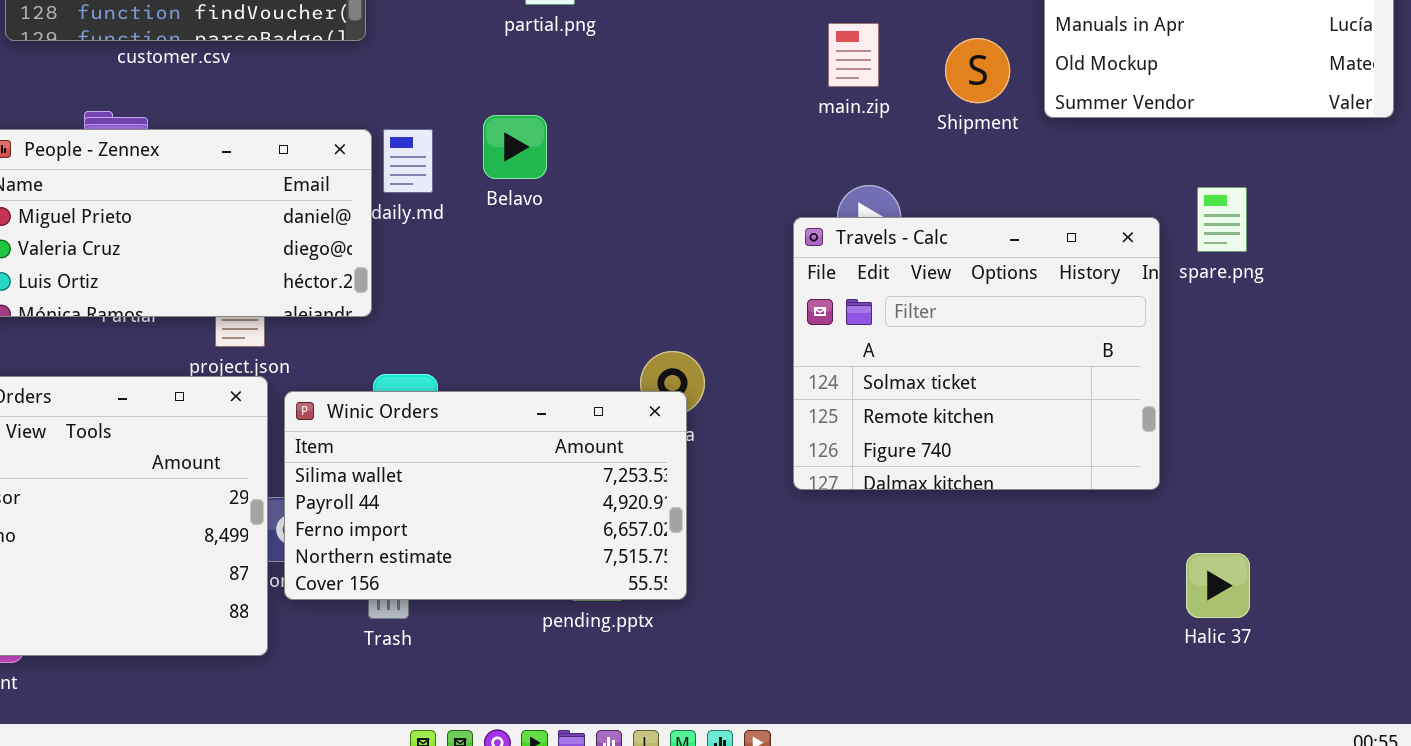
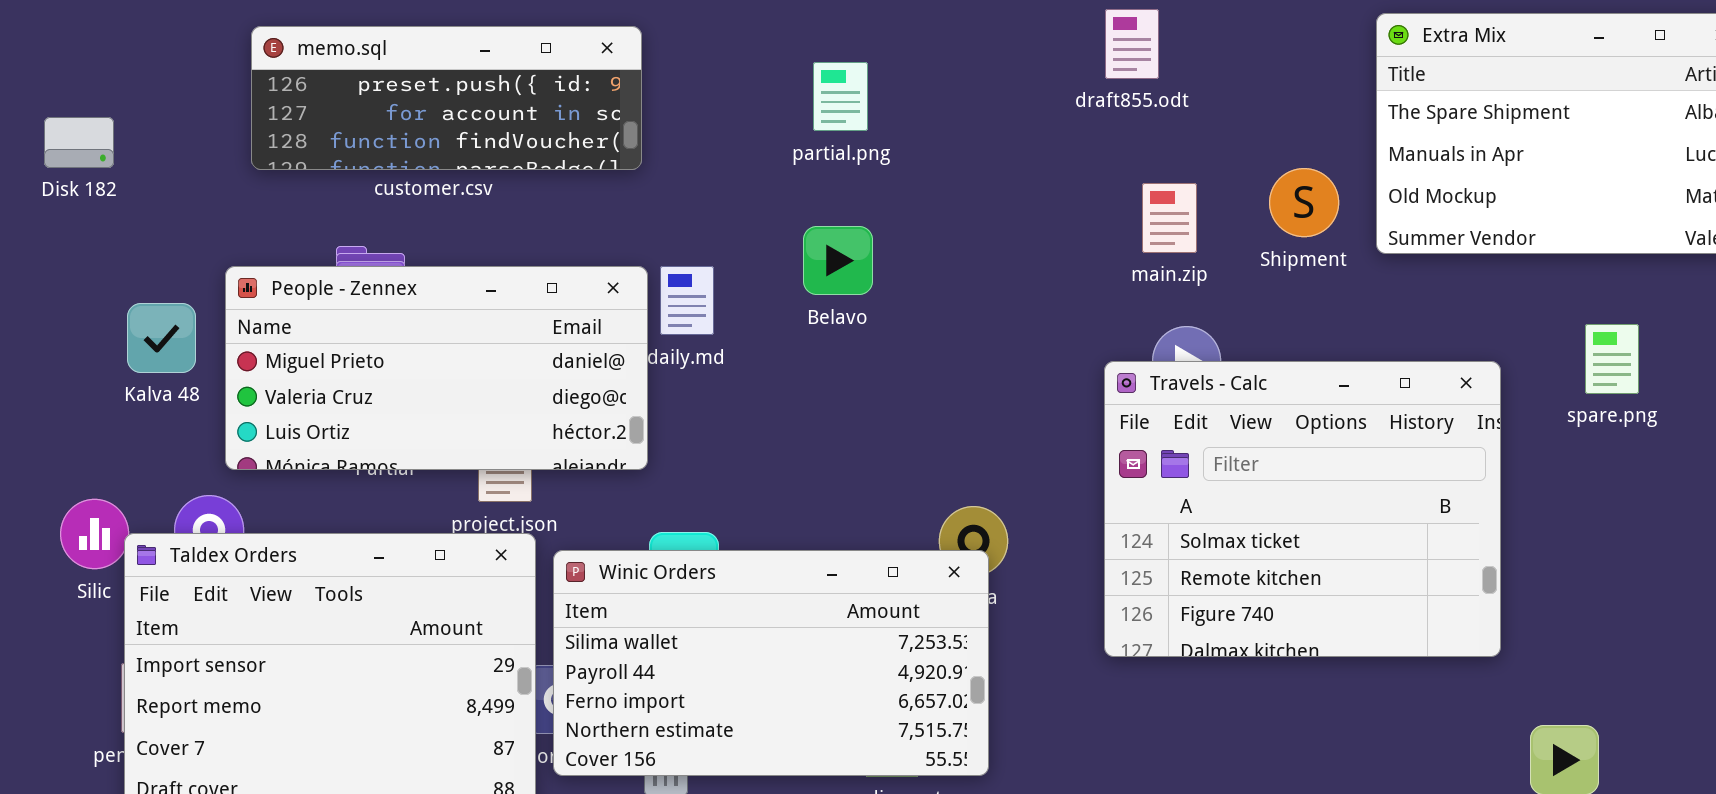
main.zip: [828,23,879,87] -> [1142,183,1197,253], moved
Belavo: [483,115,547,179] -> [803,226,873,295], moved
spare.png: [1197,187,1247,252] -> [1585,324,1639,394], moved

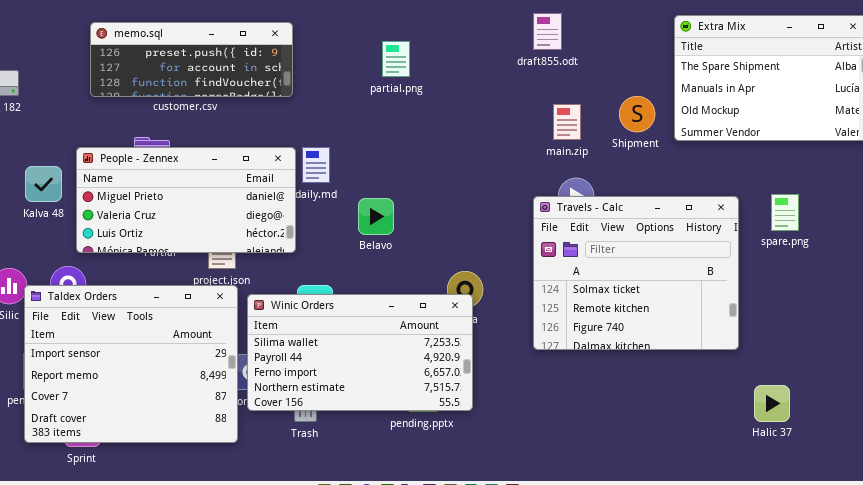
Belavo: [803,226,873,295] -> [358,198,394,235], moved
spare.png: [1585,324,1639,394] -> [771,194,799,231], moved

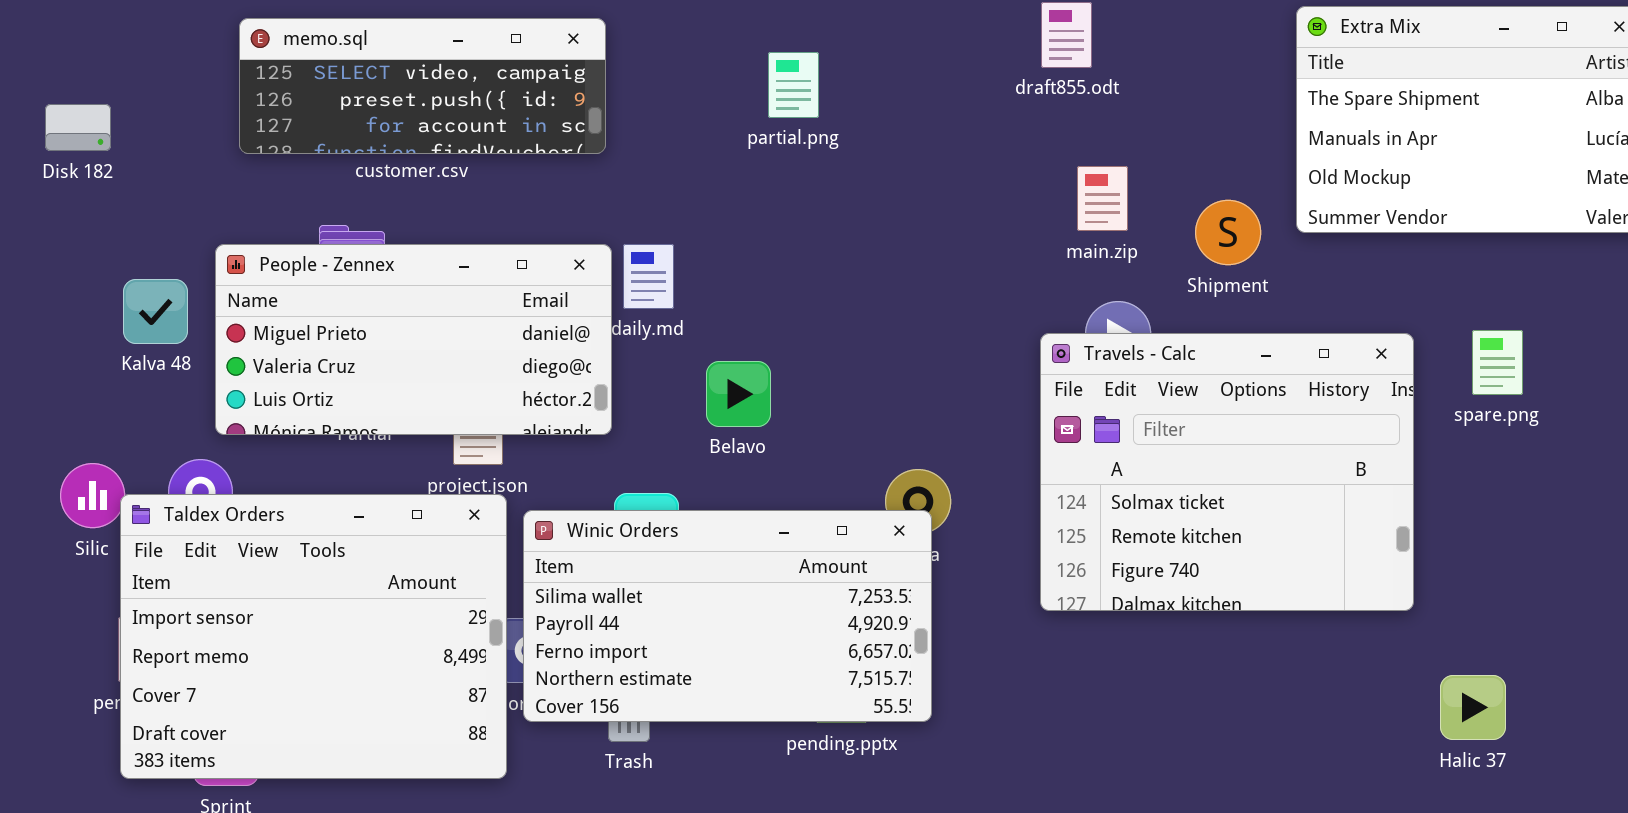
memo.sql: [90,22,293,97] -> [239,18,606,154], scrolled up 1 row
Shipment: [619,96,655,132] -> [1195,200,1261,265], moved
Belavo: [358,198,394,235] -> [706,361,771,427], moved

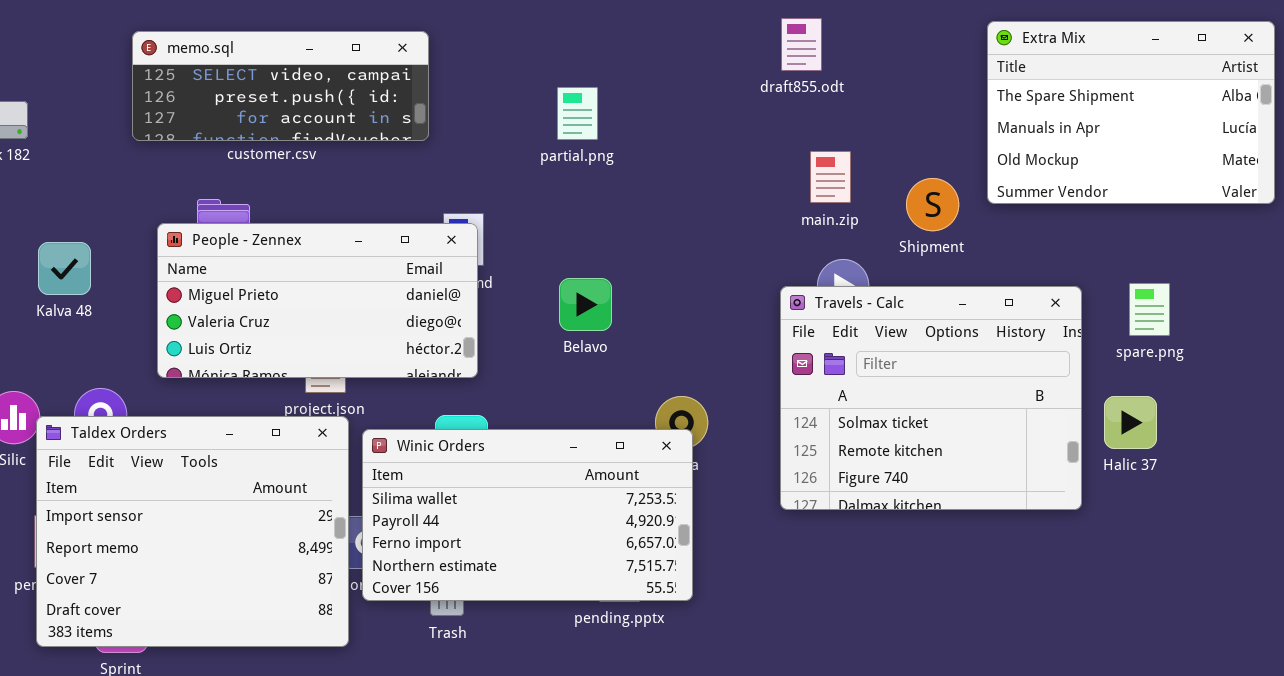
partial.png: [768,52,819,118] -> [557,87,598,140], moved
People - Zennex: [215,244,612,435] -> [157,223,478,378], moved
Belavo: [706,361,771,427] -> [559,278,612,331], moved
Halic 37: [1440,675,1506,740] -> [1104,396,1157,449], moved

